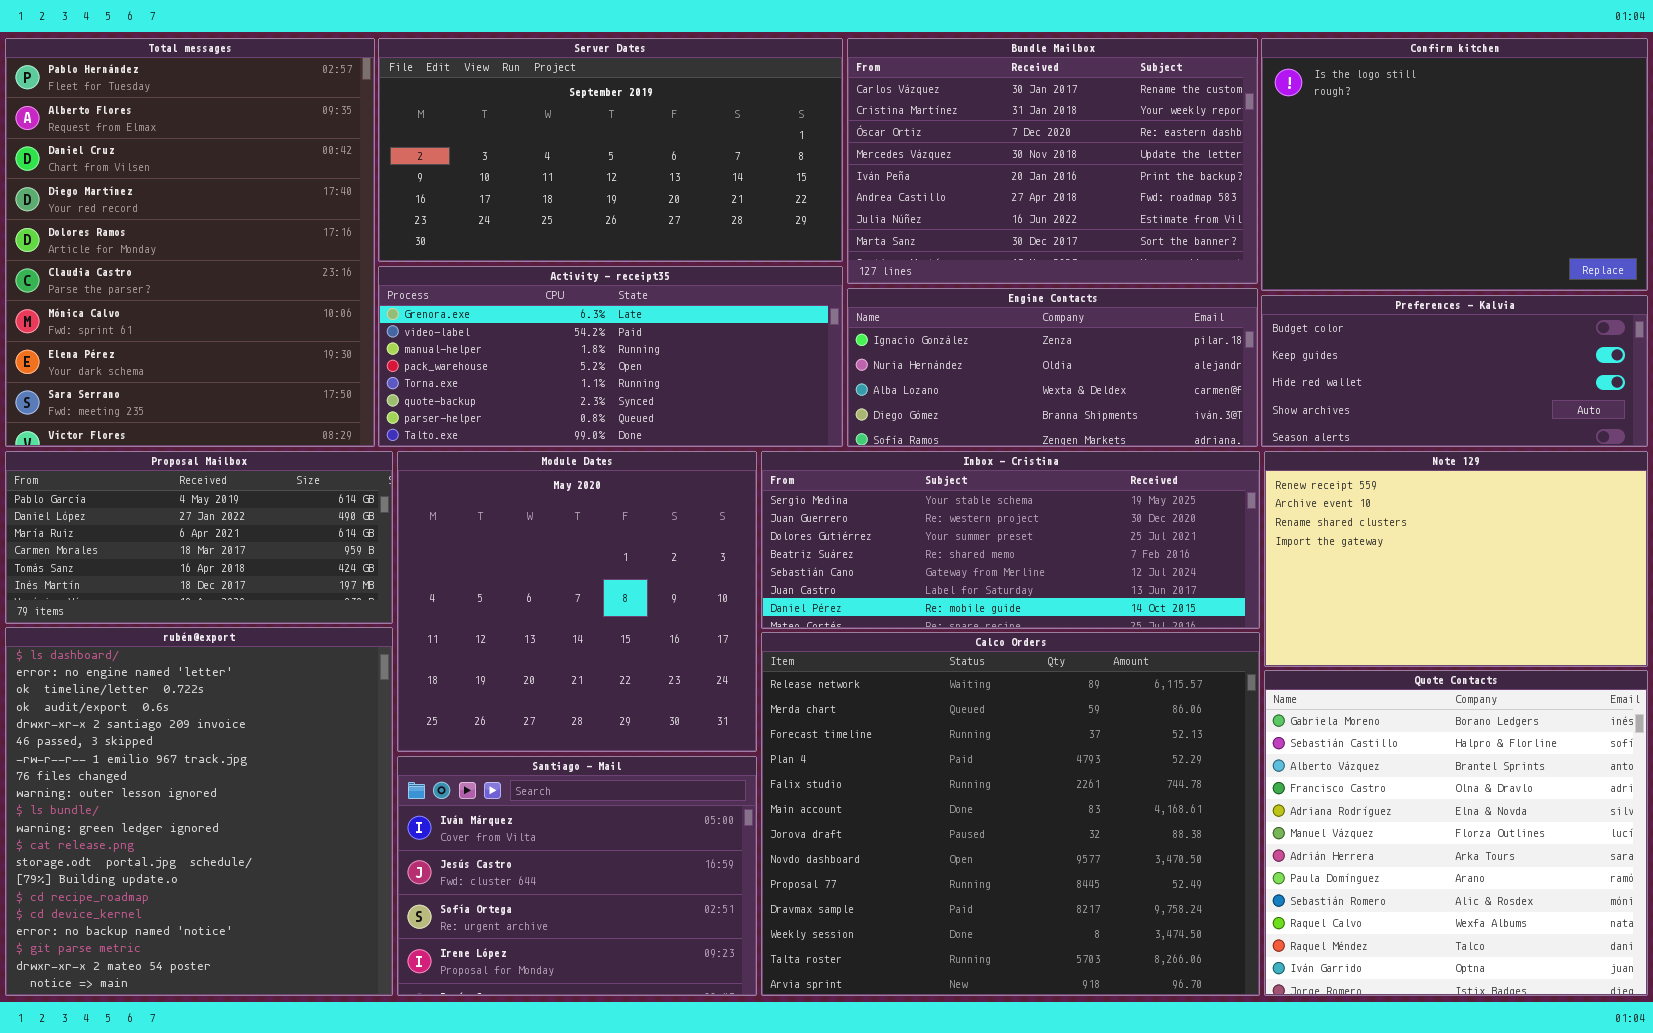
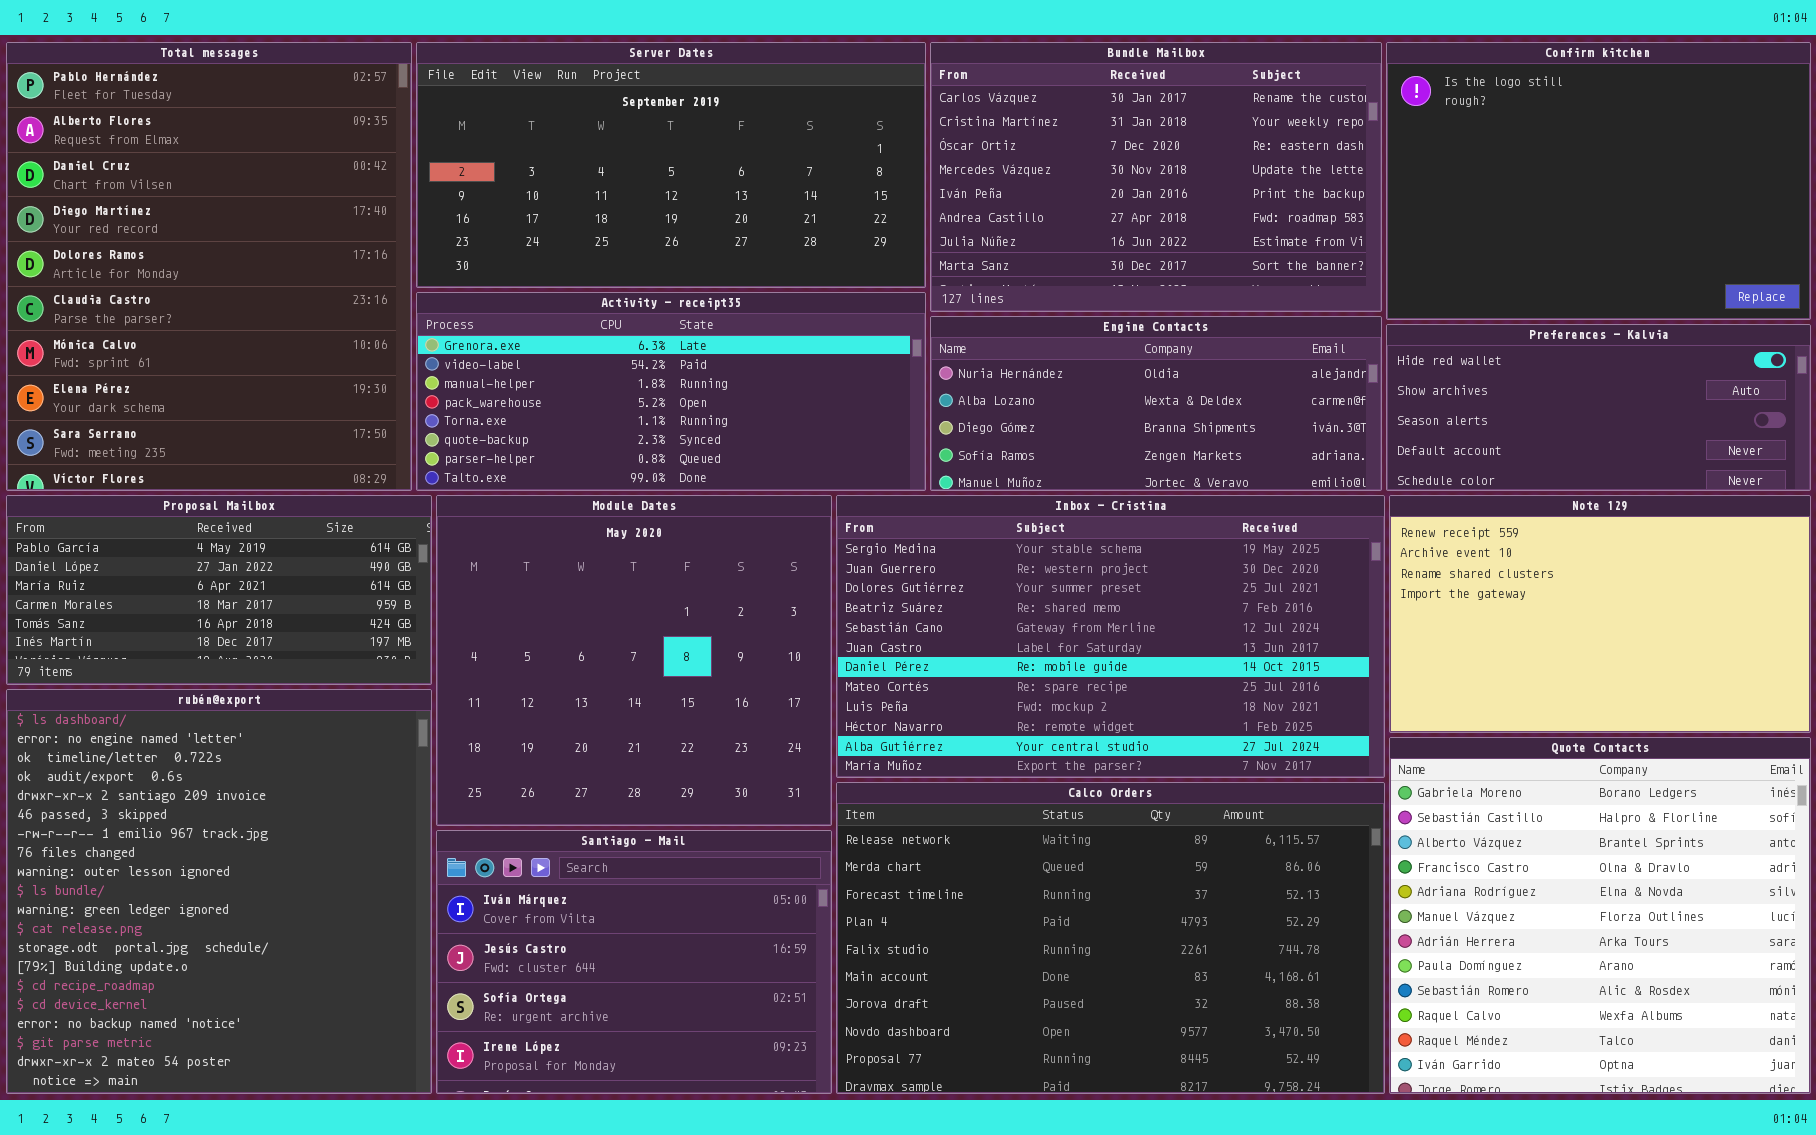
Engine Contacts: [847,288,1258,447] -> [930,316,1382,491], scrolled down 1 row
Preferences - Kalvia: [1261,295,1648,447] -> [1386,324,1811,491], scrolled down 2 rows
Inbox - Cristina: [761,451,1260,629] -> [836,495,1385,778], resized
Calco Orders: [761,632,1260,996] -> [836,782,1385,1094], resized

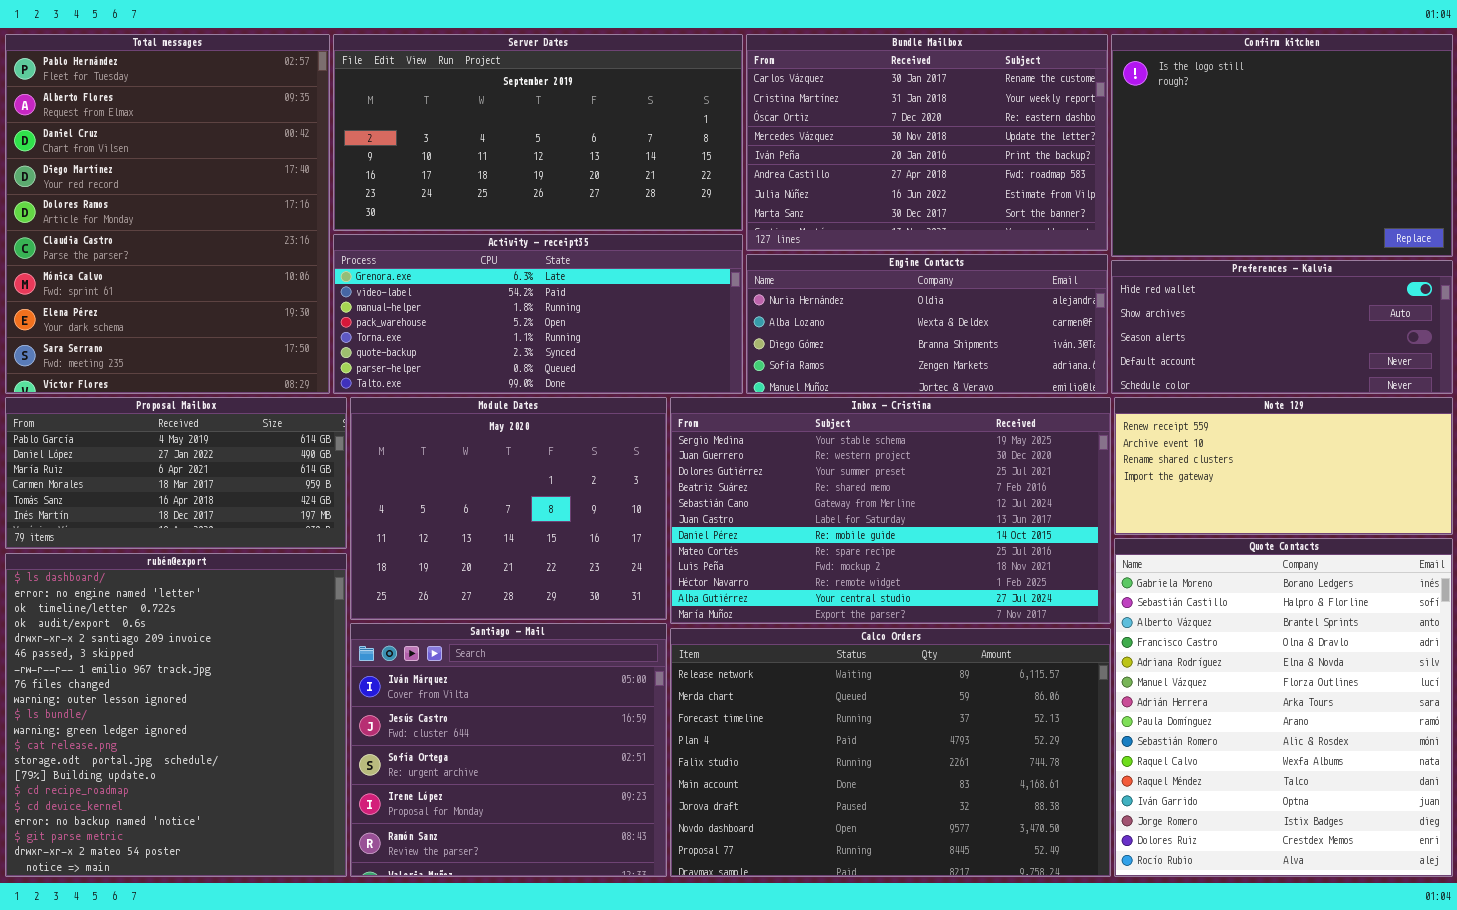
Module Dates: [436,495,832,826] -> [350,397,667,620], resized
Note 129: [1389,495,1811,733] -> [1114,397,1453,535], resized
Quote Contacts: [1389,737,1811,1094] -> [1114,538,1453,877], resized
Santiago - Mail: [436,830,832,1094] -> [350,623,667,877], resized

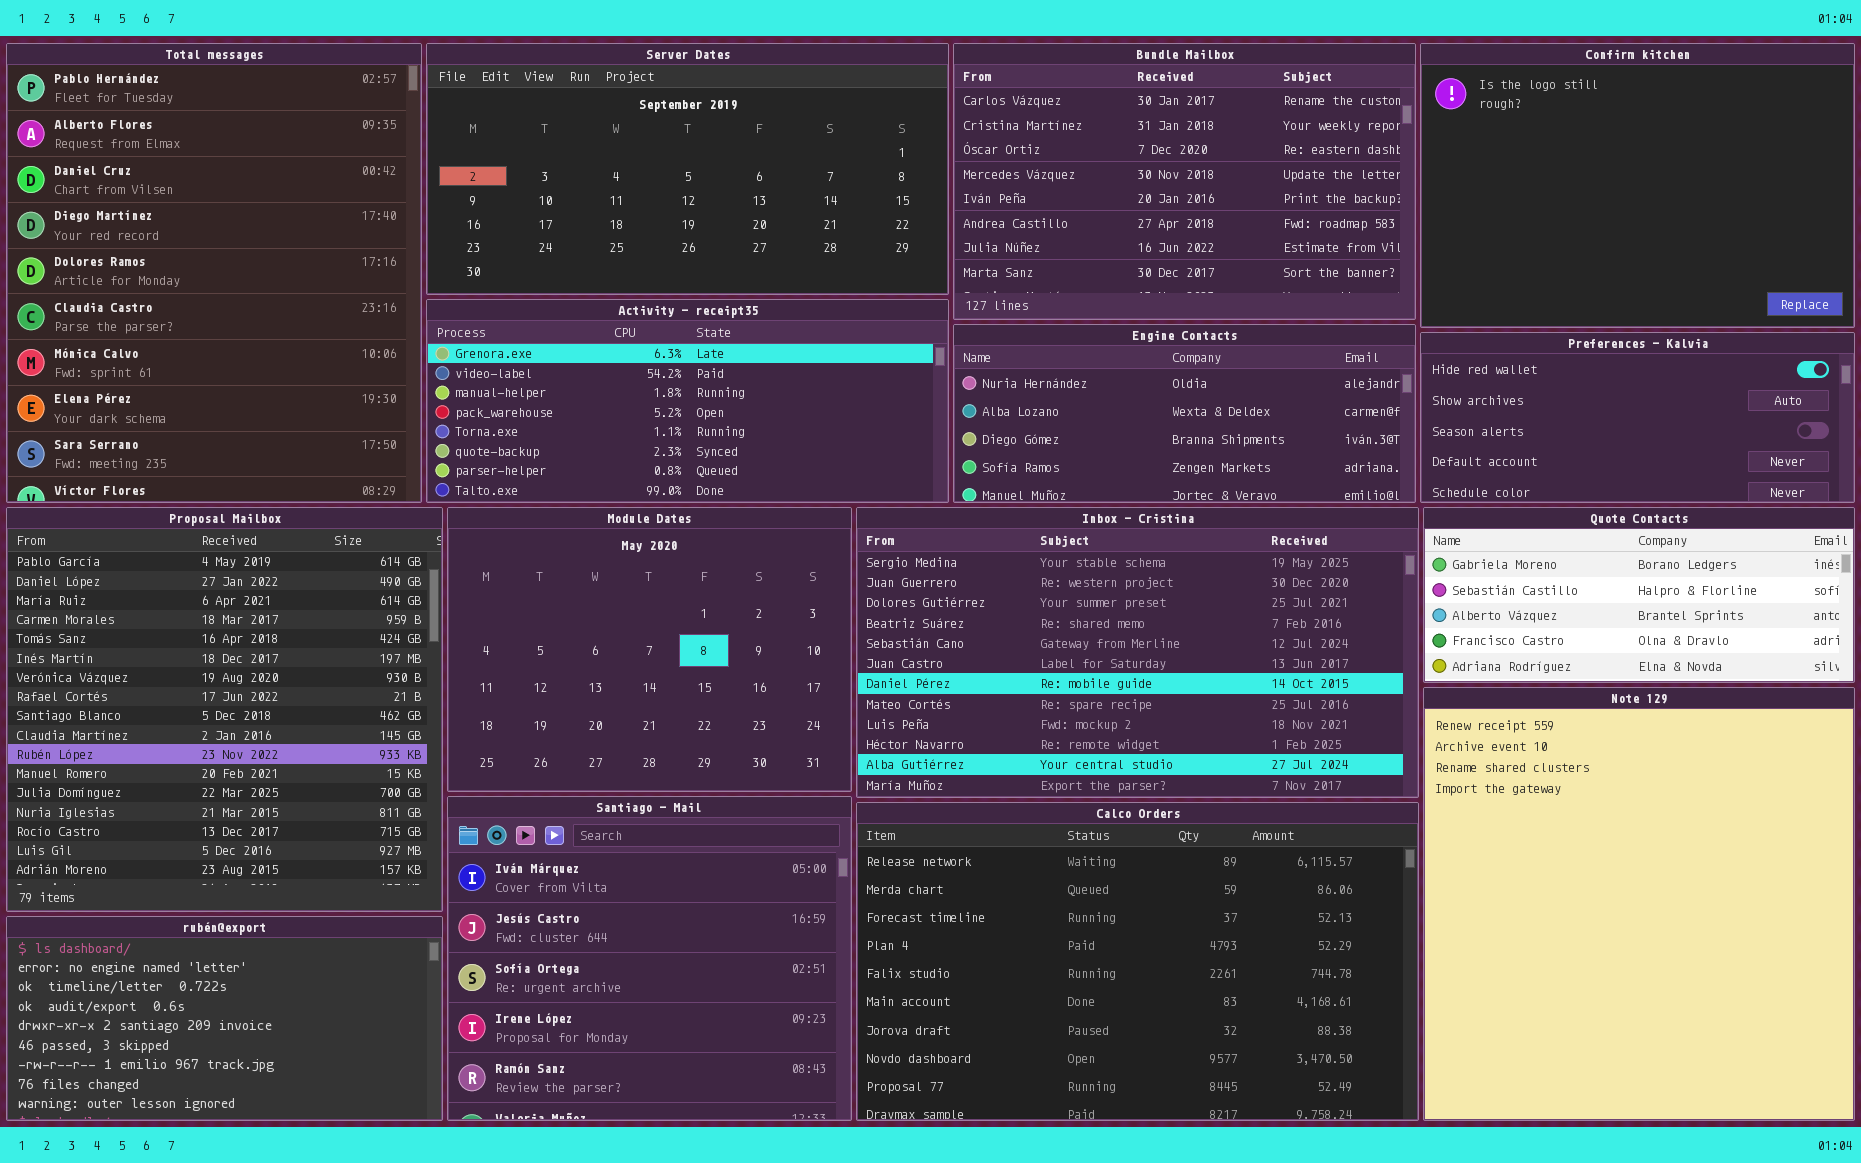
Proposal Mailbox: [5,397,347,549] -> [6,507,443,912], resized
Note 129: [1114,397,1453,535] -> [1423,687,1855,1121], moved, resized
Quote Contacts: [1114,538,1453,877] -> [1423,507,1855,683], moved, resized
rubén@export: [5,553,347,877] -> [6,916,443,1121], resized

